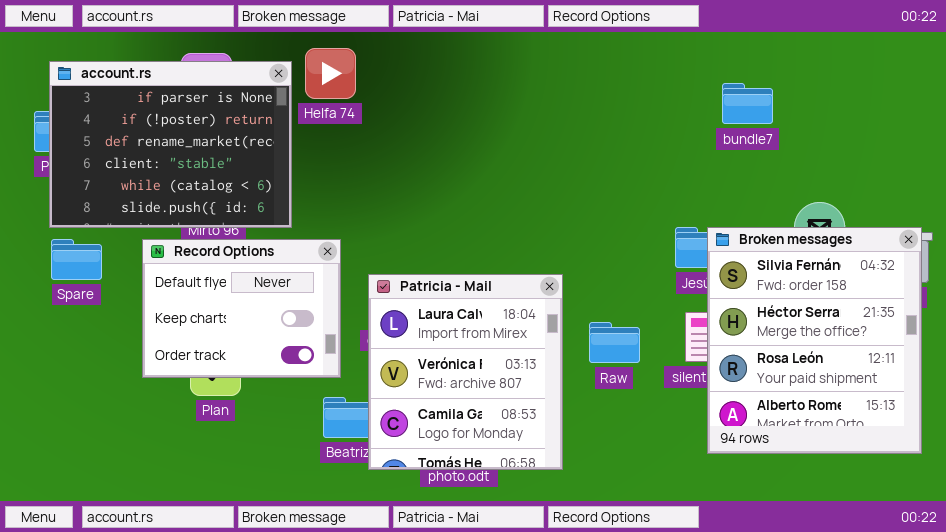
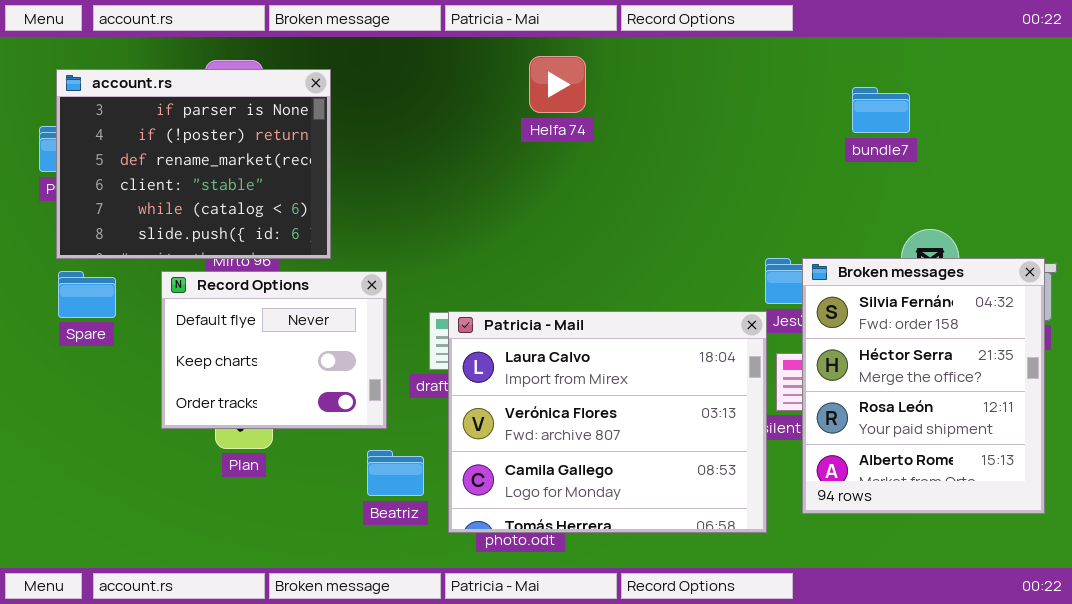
Helfa 74: [305,48,356,99] -> [529,56,586,113], moved
bundle7: [722,83,773,124] -> [852,87,910,133], moved
Patricia - Mail: [368,274,563,470] -> [448,311,767,533], moved, resized

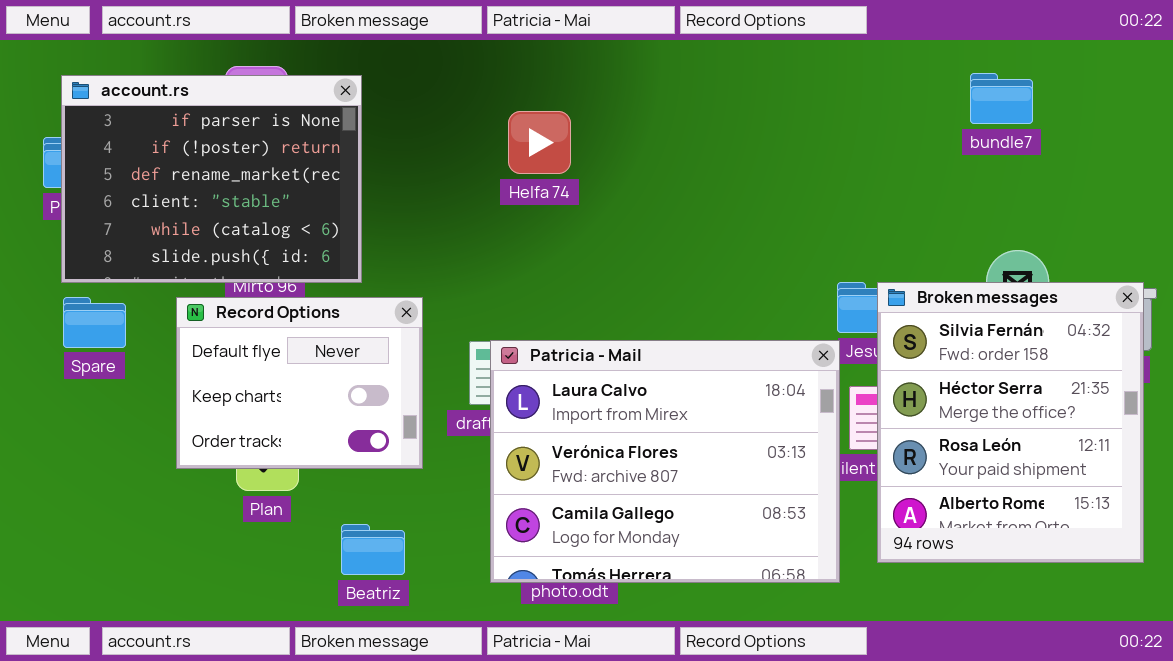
Helfa 74: [529,56,586,113] -> [508,111,571,174], moved
bundle7: [852,87,910,133] -> [970,73,1033,124], moved
Beatriz: [367,450,424,496] -> [341,524,405,575], moved

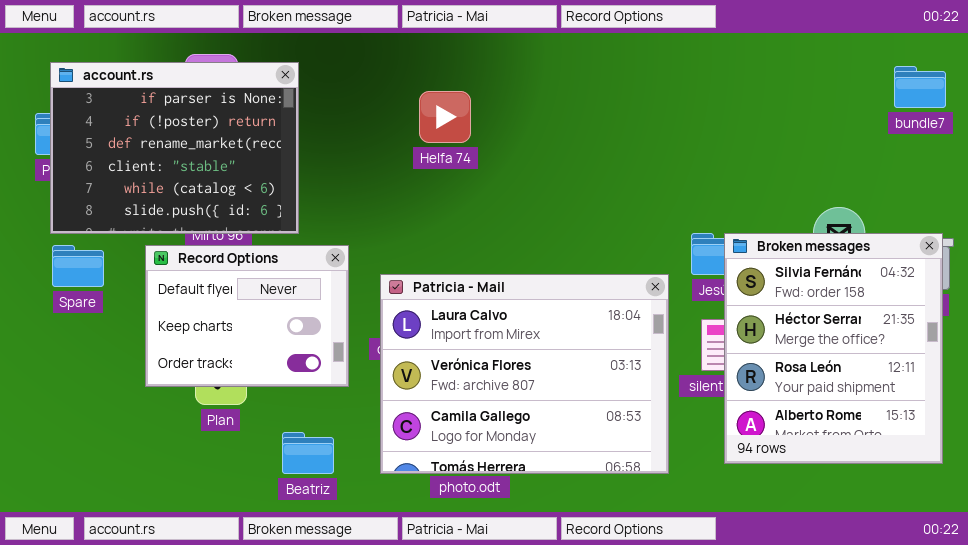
bundle7: [970,73,1033,124] -> [894,66,946,108], moved
Patricia - Mail: [490,340,840,583] -> [380,274,669,474], moved

